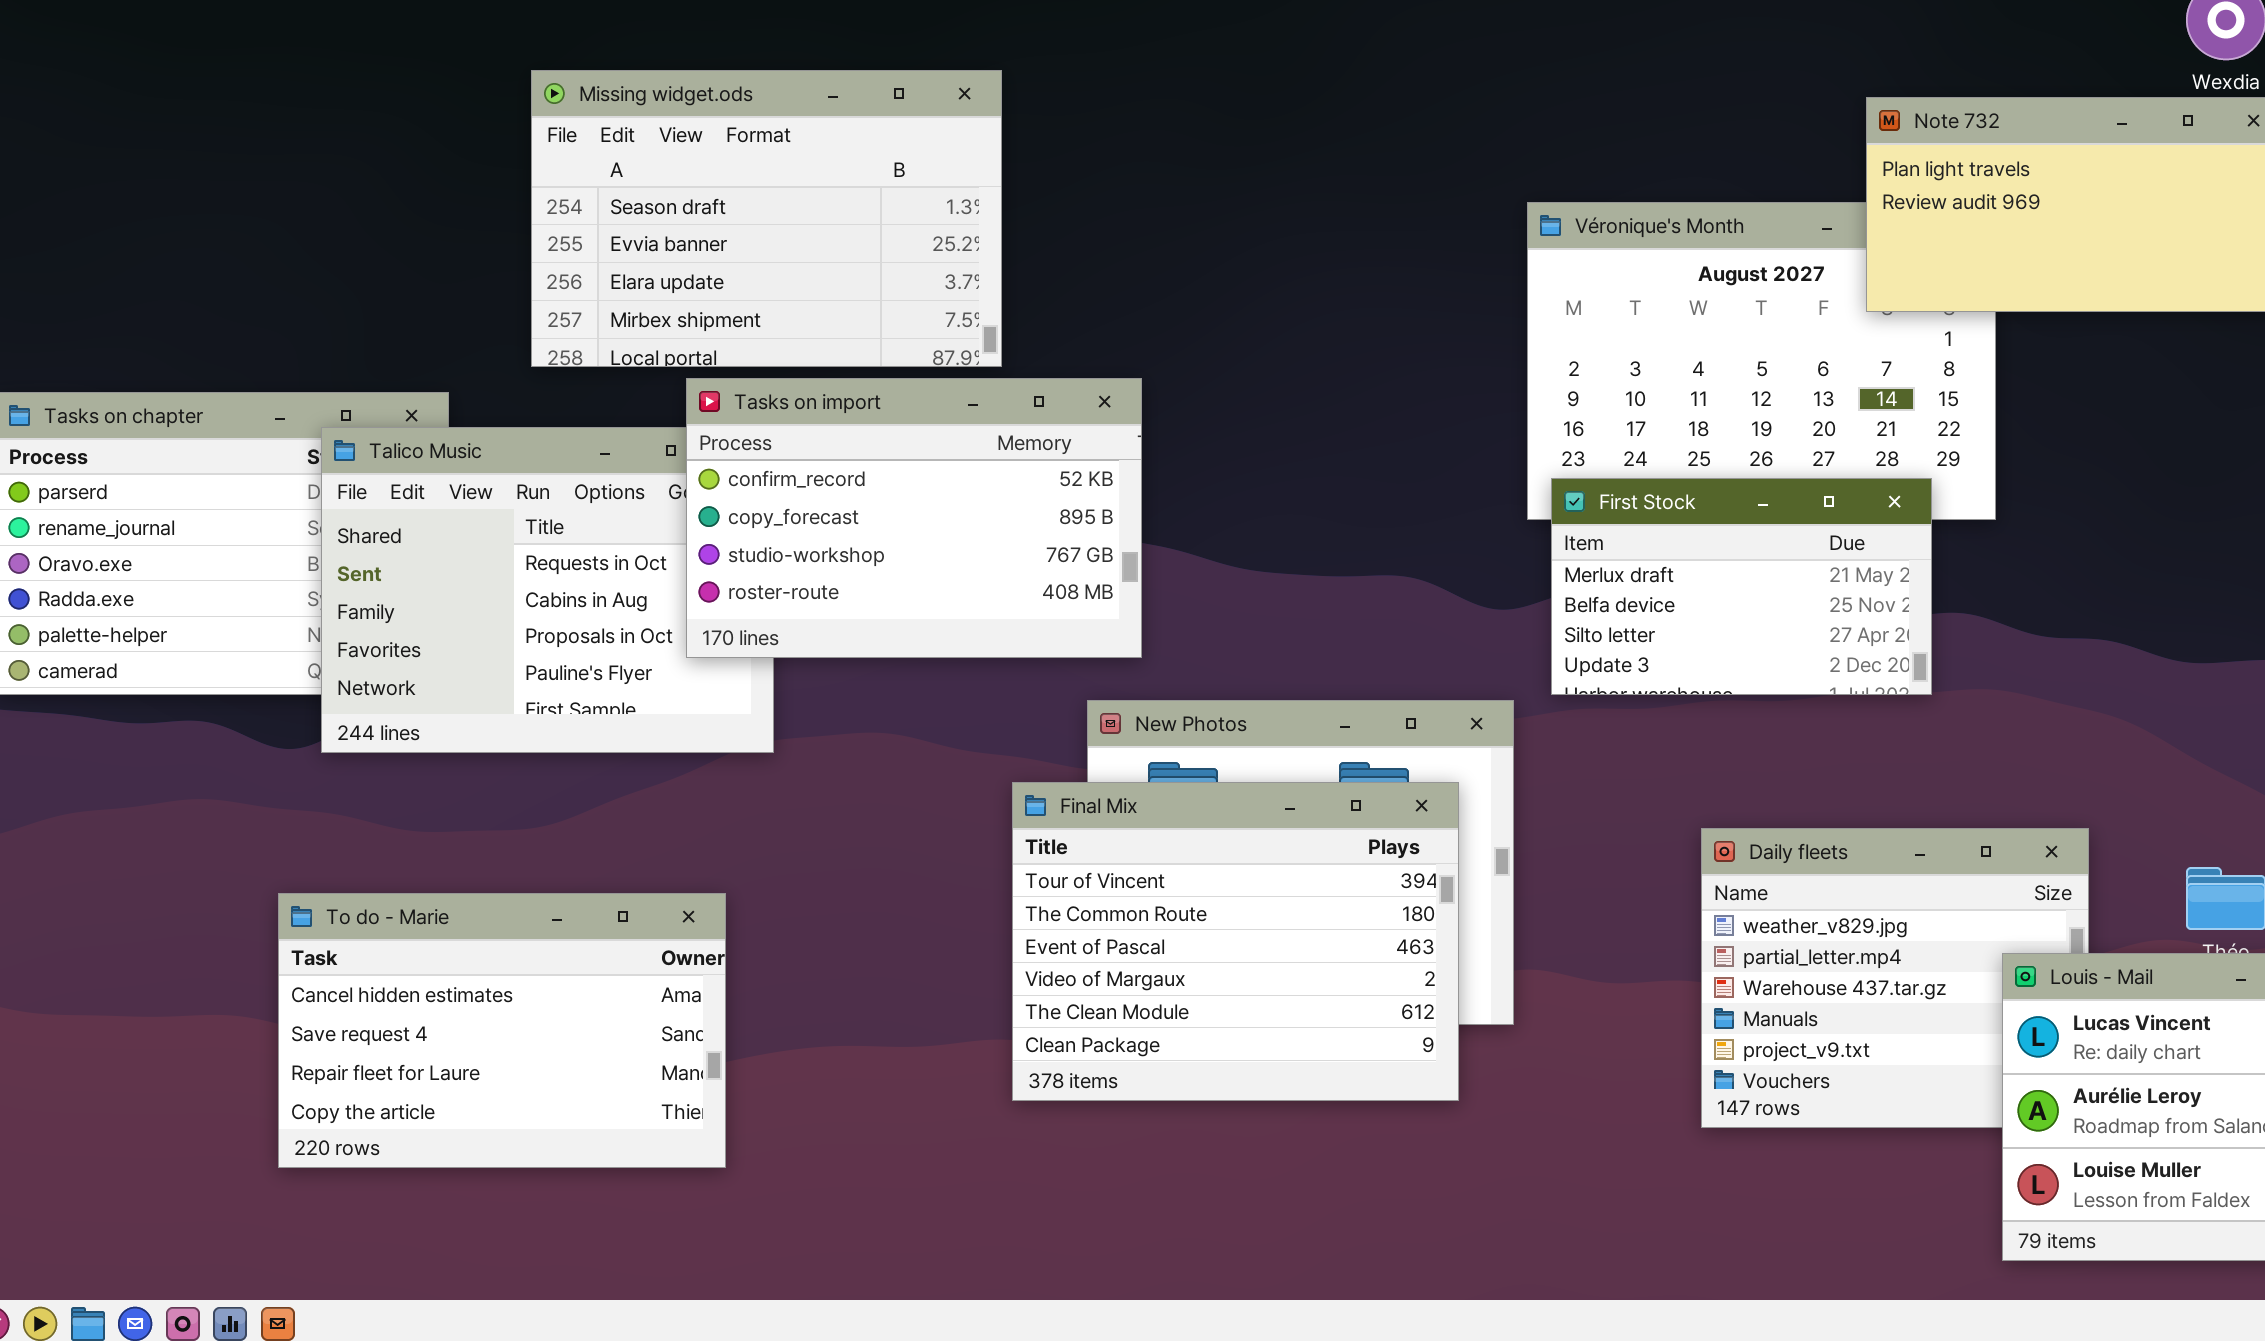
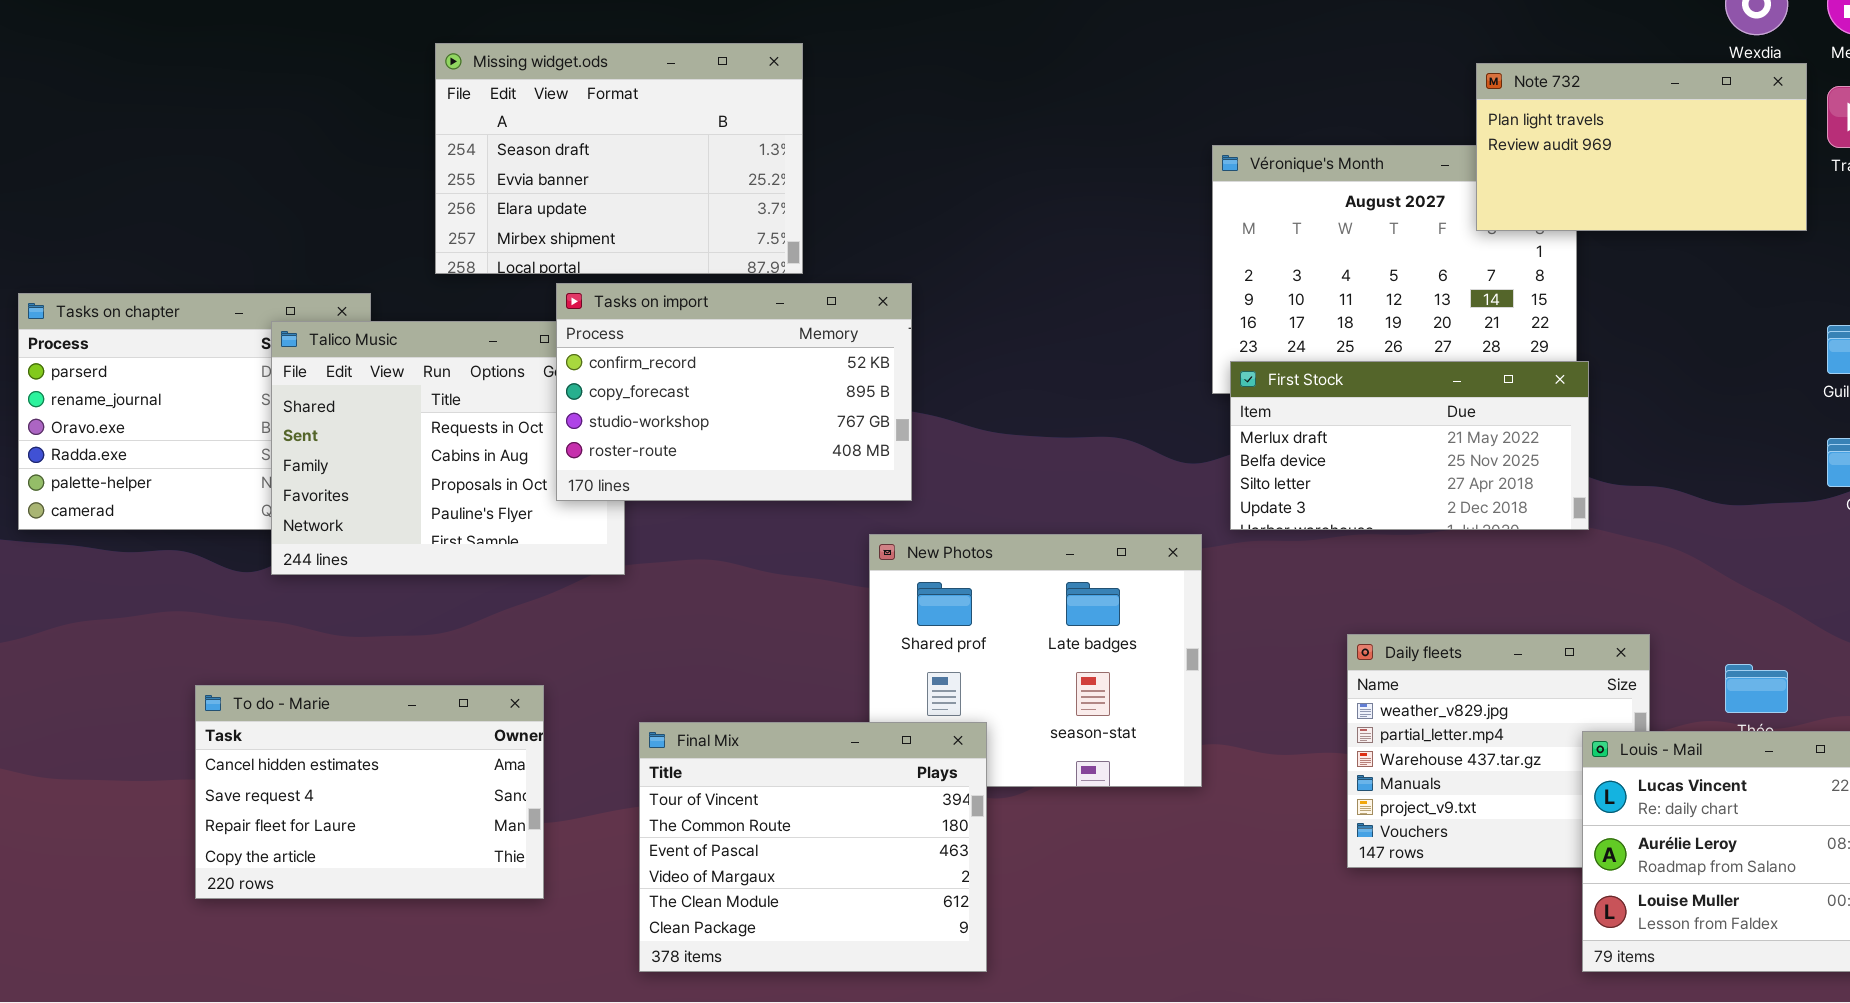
First Stock: [1551,478,1932,695] -> [1230,361,1589,530], resized
Final Mix: [1012,782,1459,1101] -> [639,722,987,972], moved
To do - Marie: [278,893,726,1168] -> [195,685,544,899], moved

